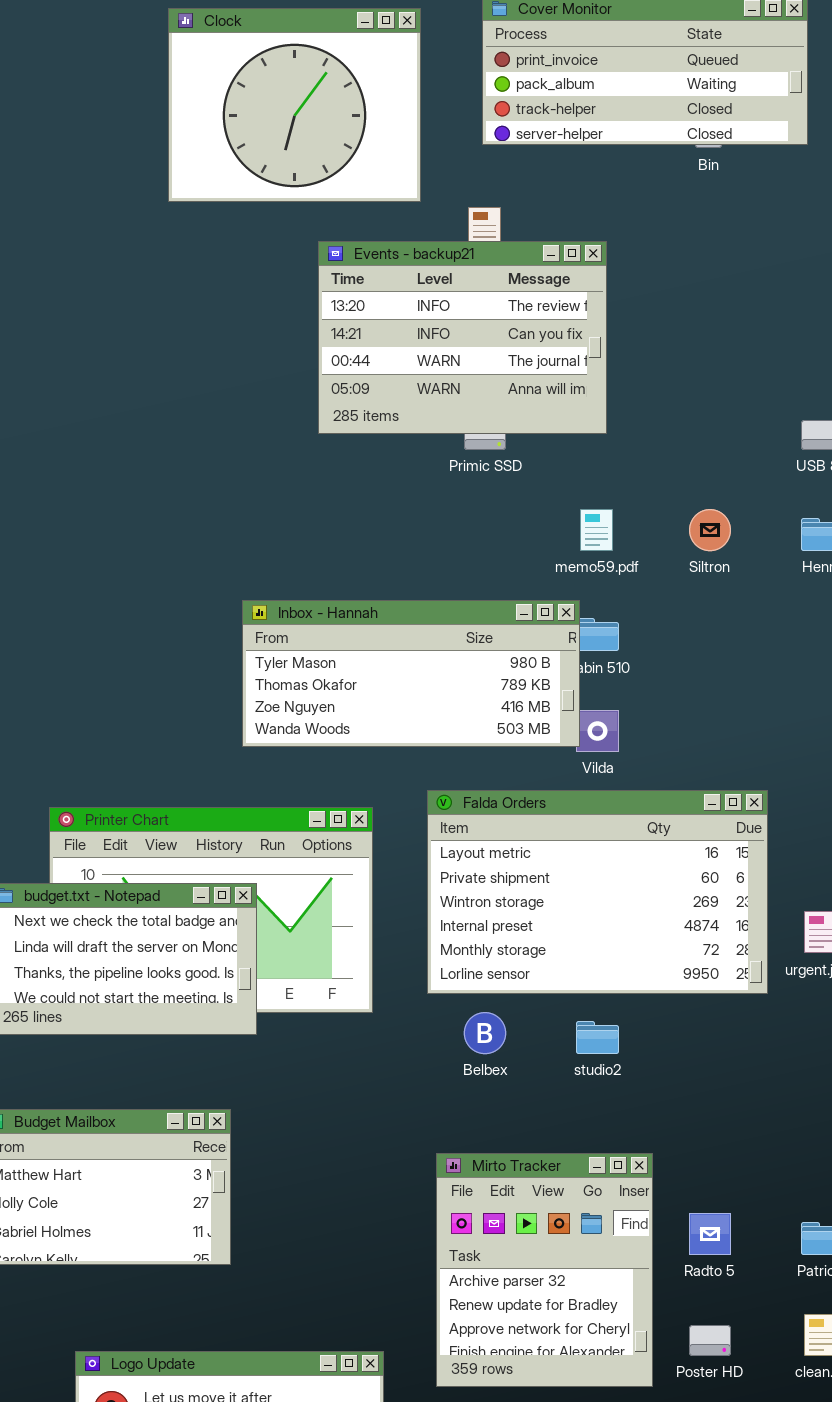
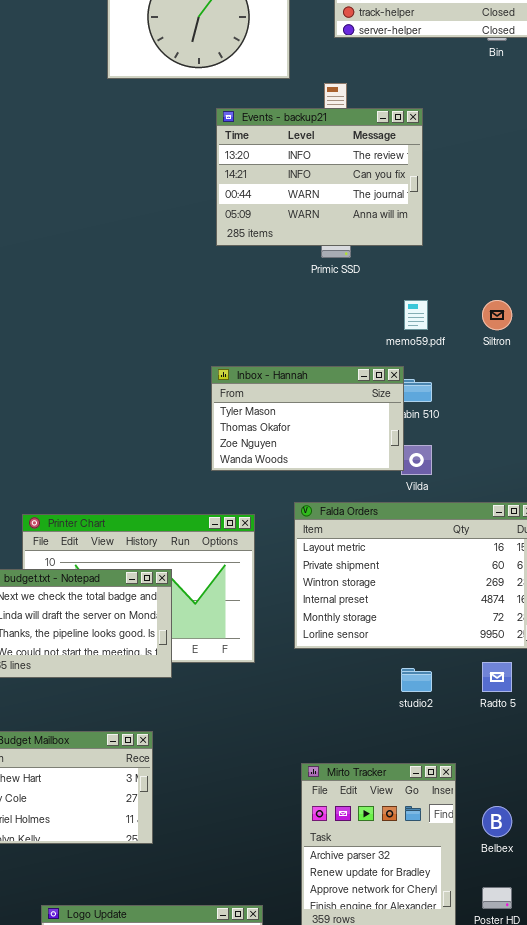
Inbox - Hannah: [242,600,580,747] -> [211,366,404,471], resized
Belbex: [464,1012,506,1054] -> [482,806,512,837], moved
Radto 5: [689,1213,731,1255] -> [482,662,512,692], moved

